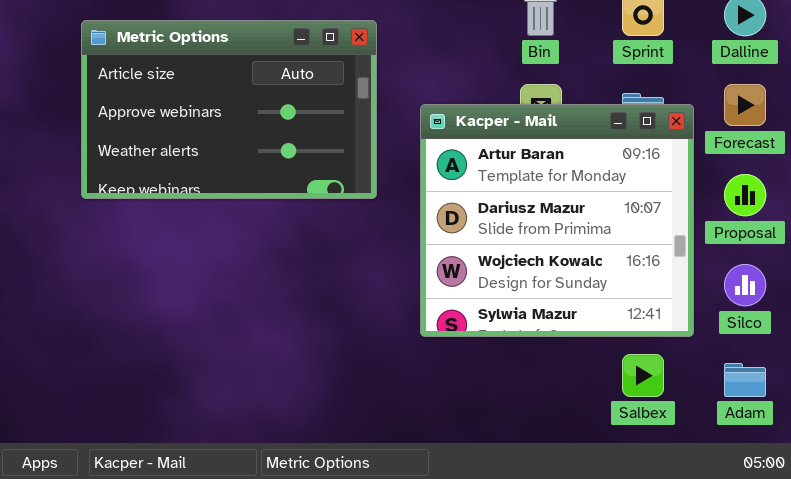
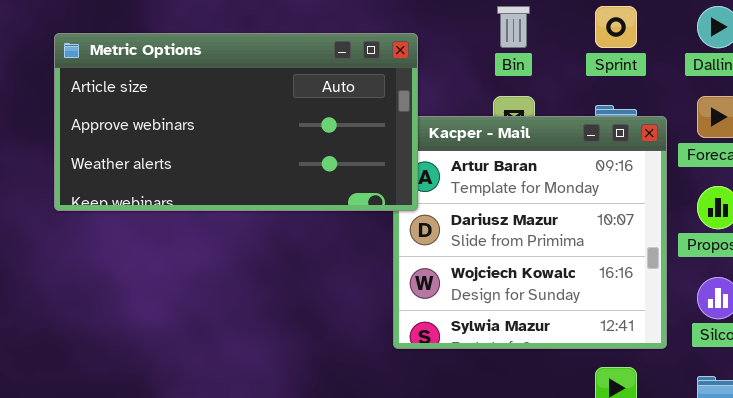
Metric Options: [81,20,377,199] -> [54,33,418,211], resized

